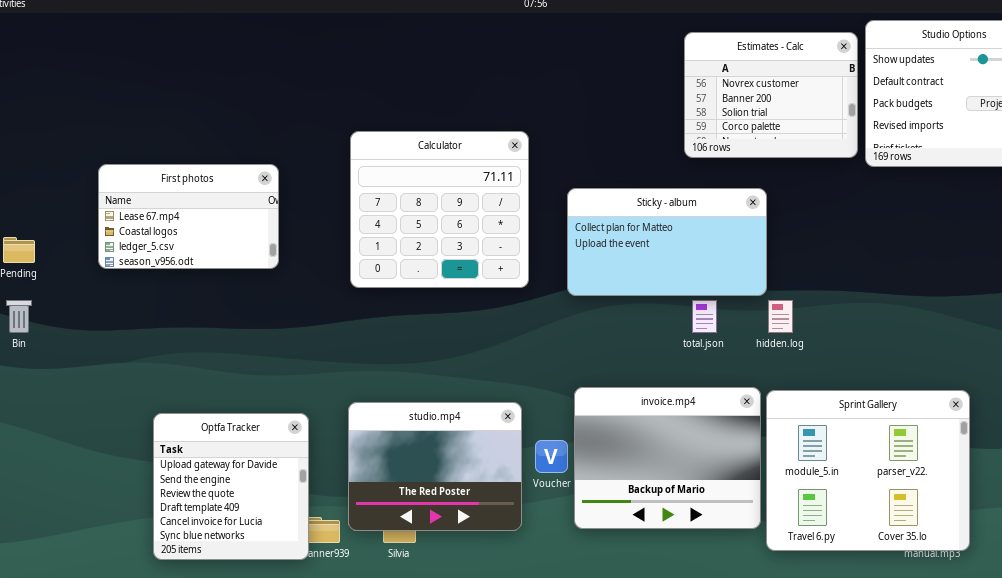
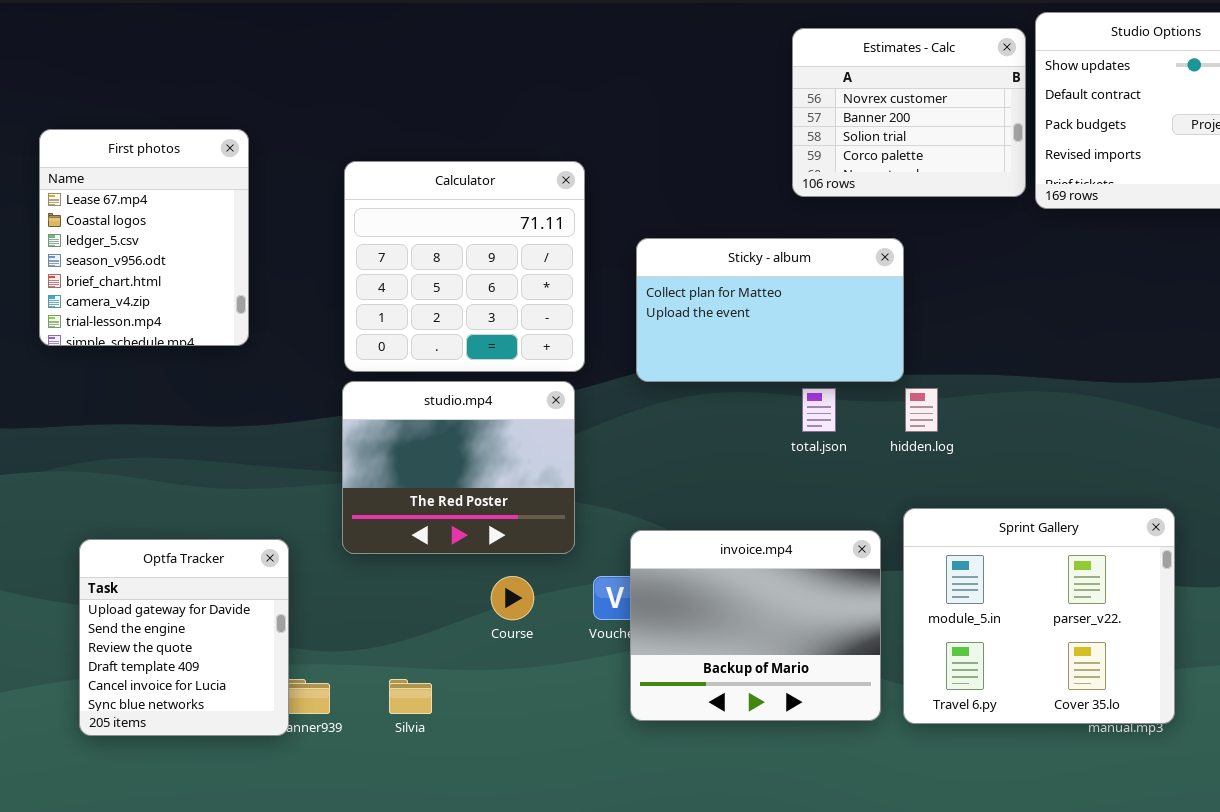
First photos: [98,164,279,269] -> [39,129,249,346], resized
invoice.mp4: [574,387,761,529] -> [630,530,881,721], moved
studio.mp4: [348,402,522,531] -> [342,381,575,554], moved

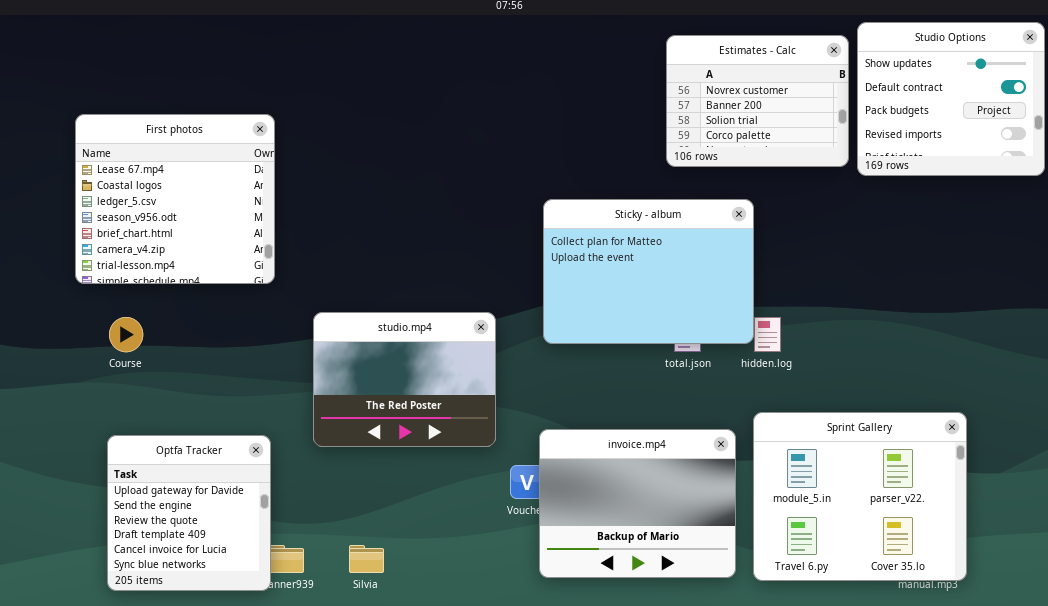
First photos: [39,129,249,346] -> [75,114,275,284], resized
Calculator: [344,161,585,372] -> none, closed
Sticky - album: [636,238,904,382] -> [543,199,754,344], resized
Course: [491,576,534,620] -> [109,317,143,352], moved

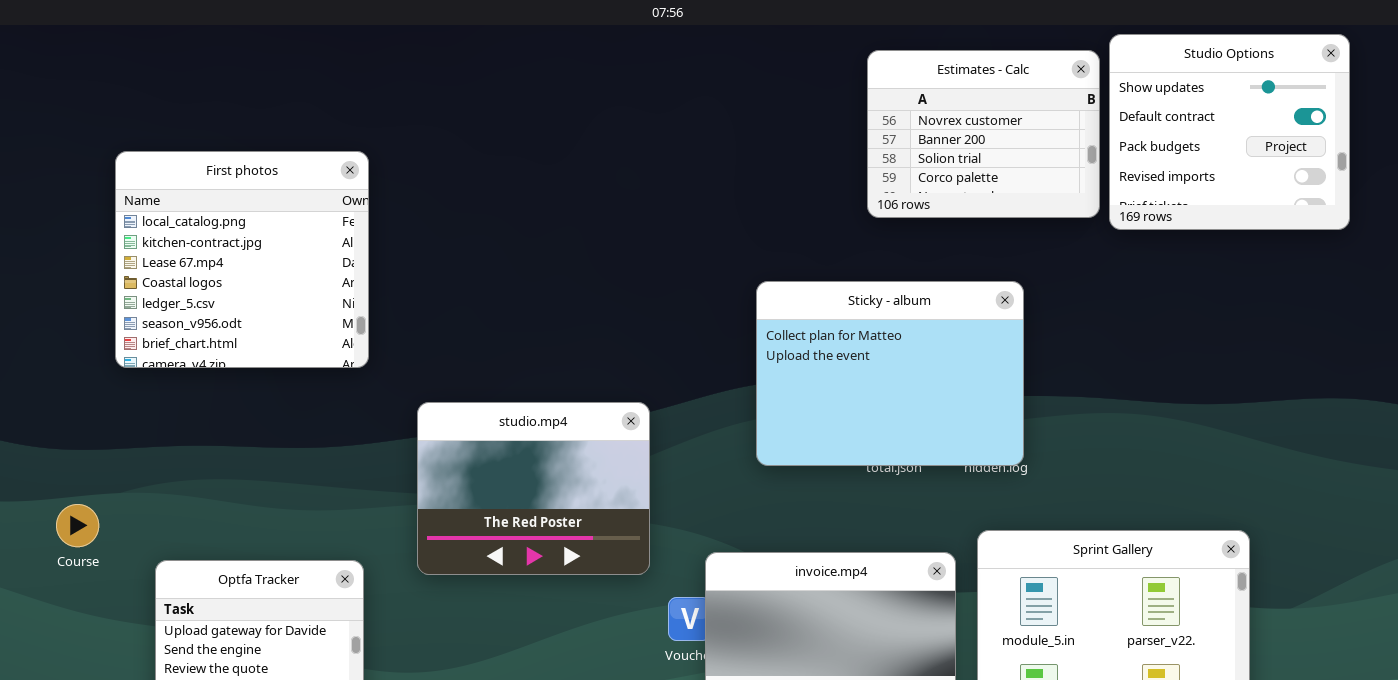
First photos: [75,114,275,284] -> [115,151,369,368], scrolled up 2 rows
Sticky - album: [543,199,754,344] -> [756,281,1024,466], moved
Course: [109,317,143,352] -> [56,504,99,547], moved

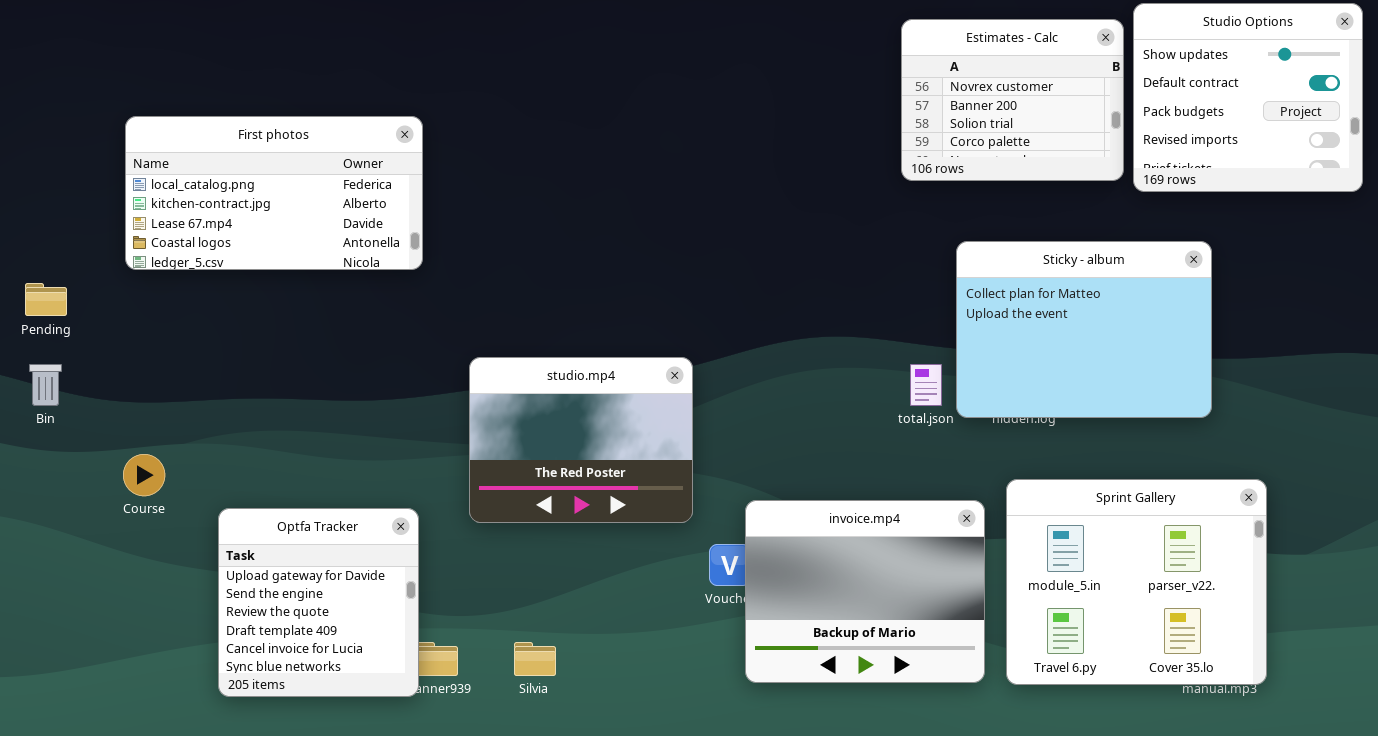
First photos: [115,151,369,368] -> [125,116,423,270], resized
Sticky - album: [756,281,1024,466] -> [956,241,1212,418], moved

